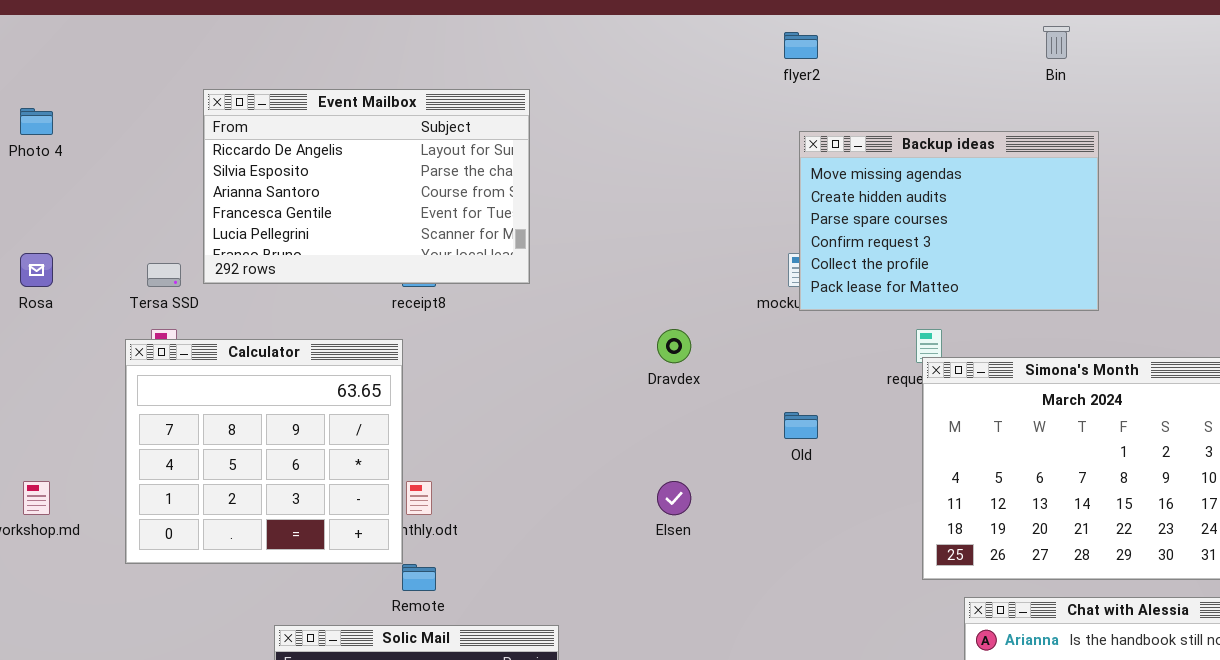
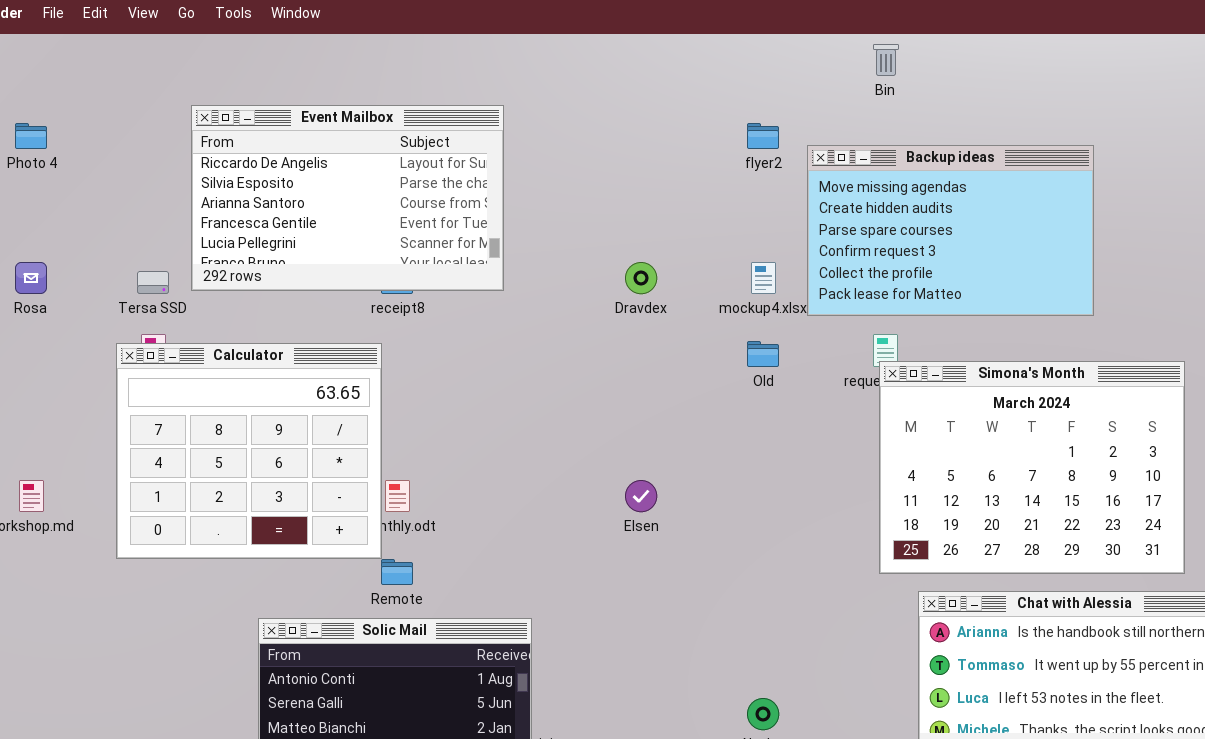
Bin: [1043,26,1070,59] -> [873,44,899,76], moved
flyer2: [784,32,818,59] -> [747,123,779,149], moved
Backup ideas: [799,131,1099,311] -> [807,145,1094,316], moved
Dravdex: [657,329,691,363] -> [625,262,657,294], moved
Old: [784,412,818,439] -> [747,341,779,367], moved

